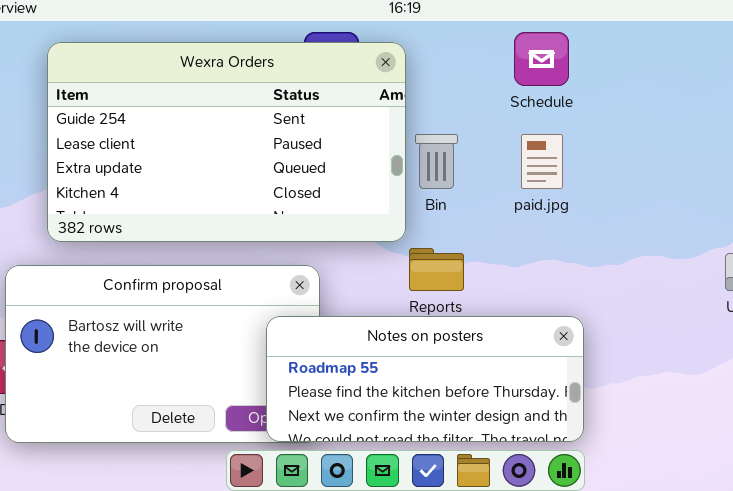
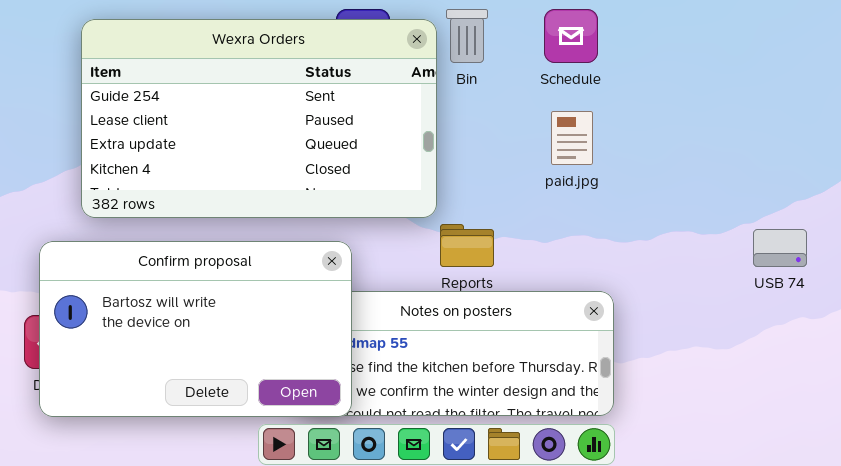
Bin: [415,134,458,189] -> [446,9,488,63], moved
Confirm proposal: [5,265,320,443] -> [39,241,352,417], raised

